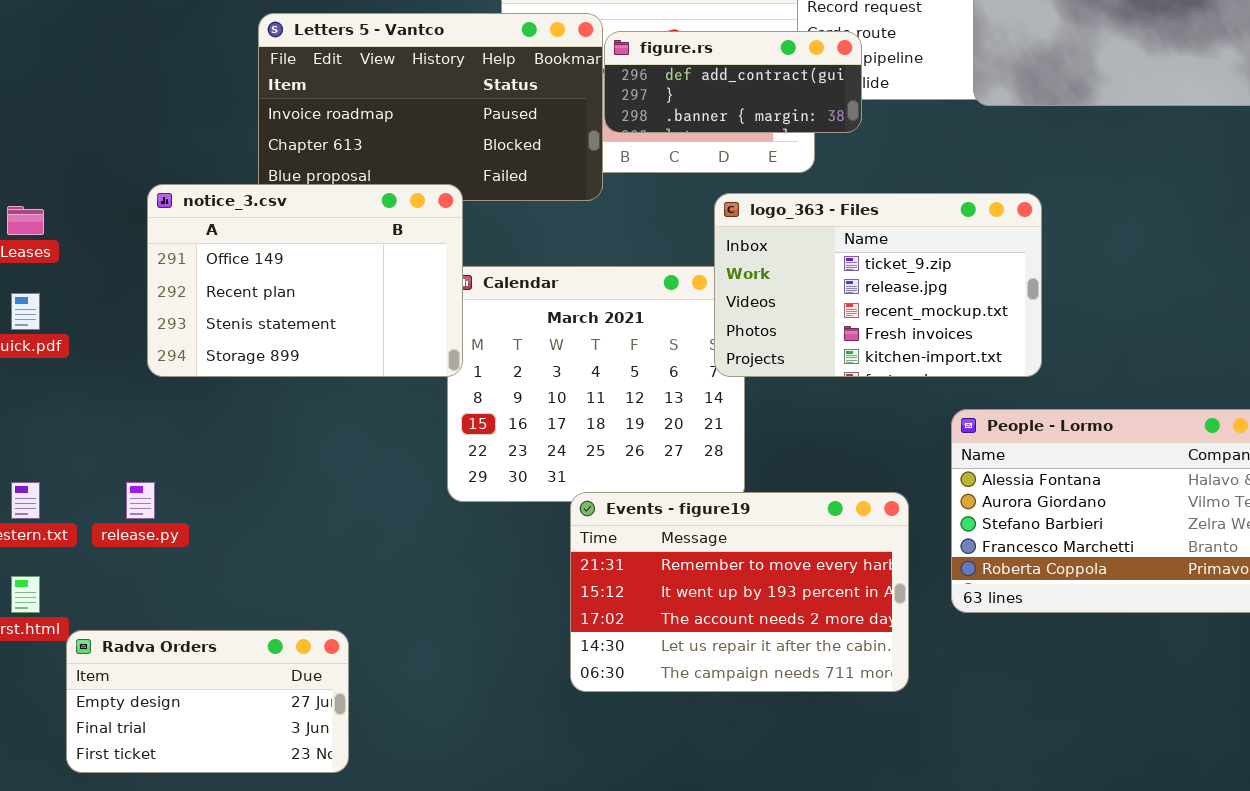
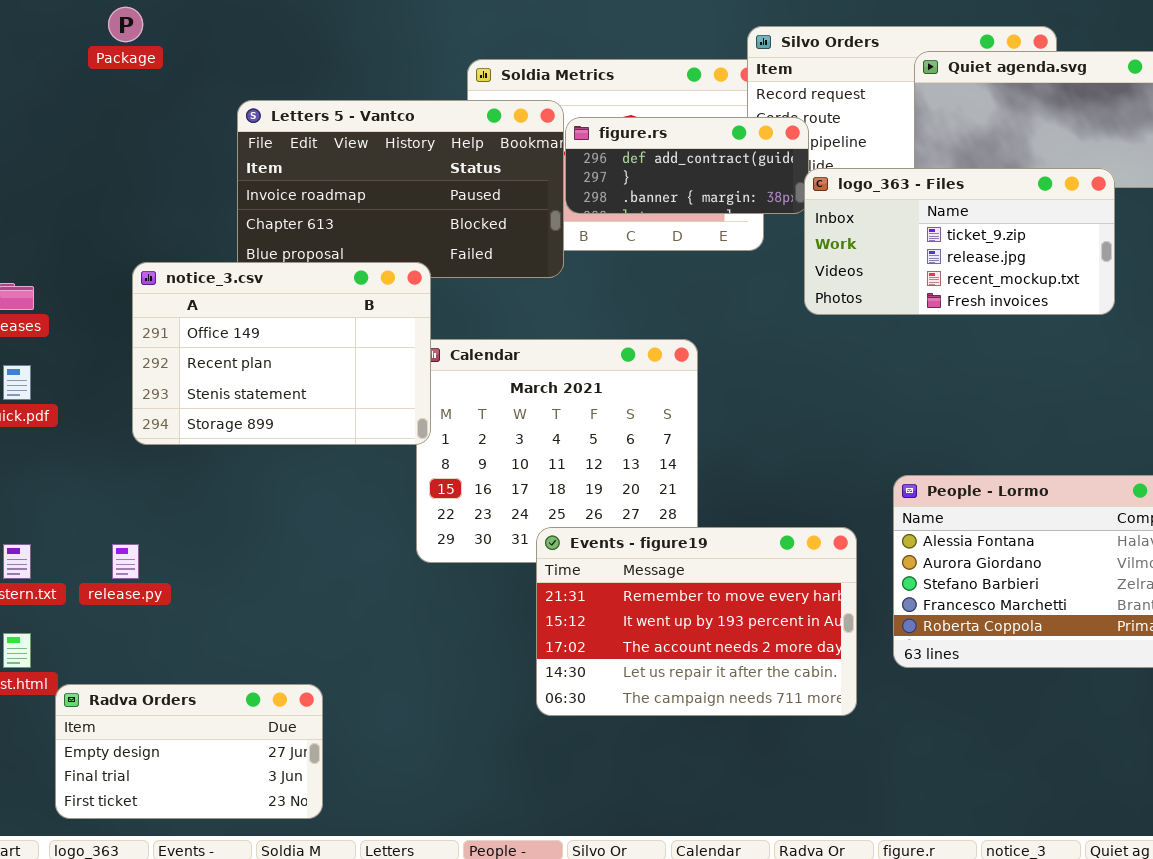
logo_363 - Files: [714,193,1042,377] -> [804,168,1115,315], moved, resized
Events - figure19: [570,492,909,692] -> [536,527,857,716], moved

